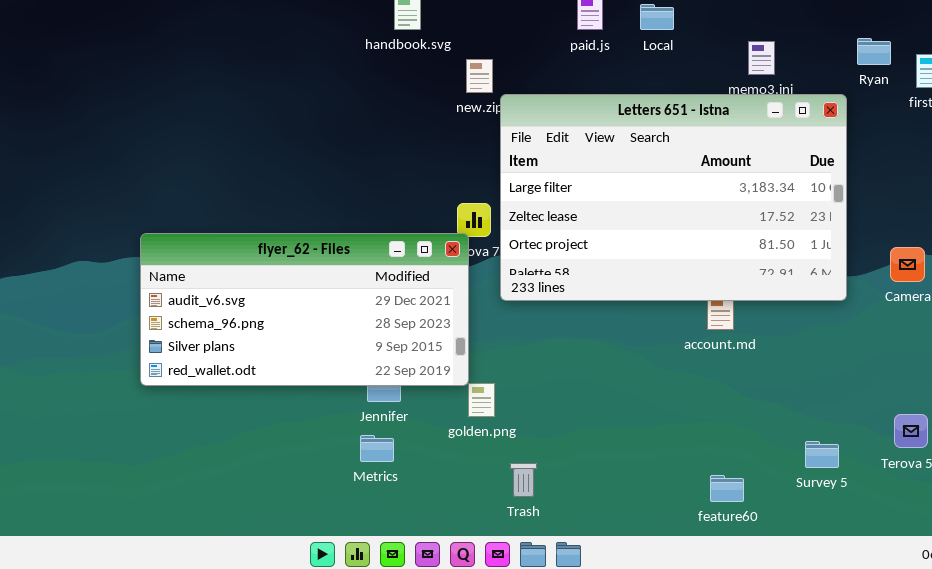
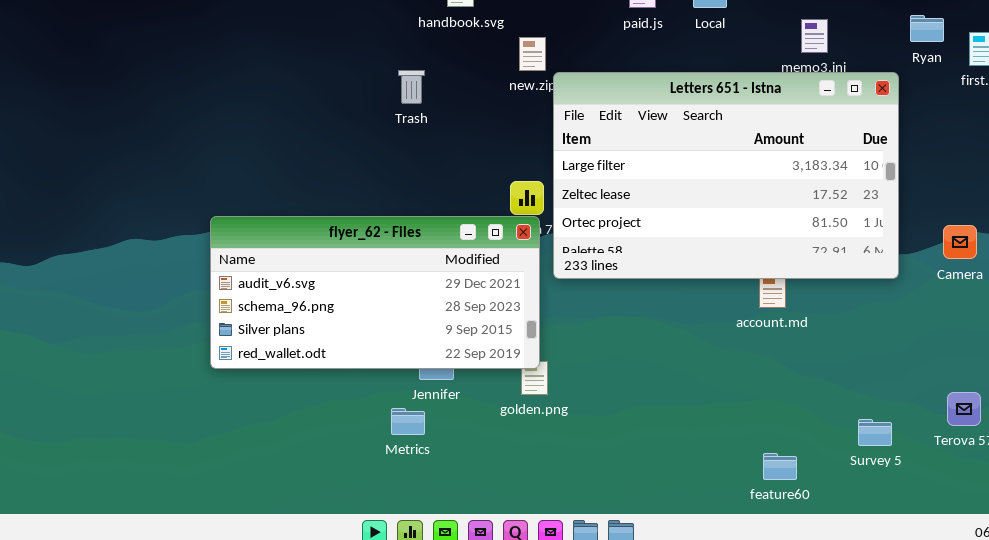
flyer_62 - Files: [140,233,469,386] -> [210,216,540,369], moved
Metrics: [360,435,394,462] -> [391,408,425,435], moved
Trash: [510,463,537,497] -> [398,70,425,104], moved

